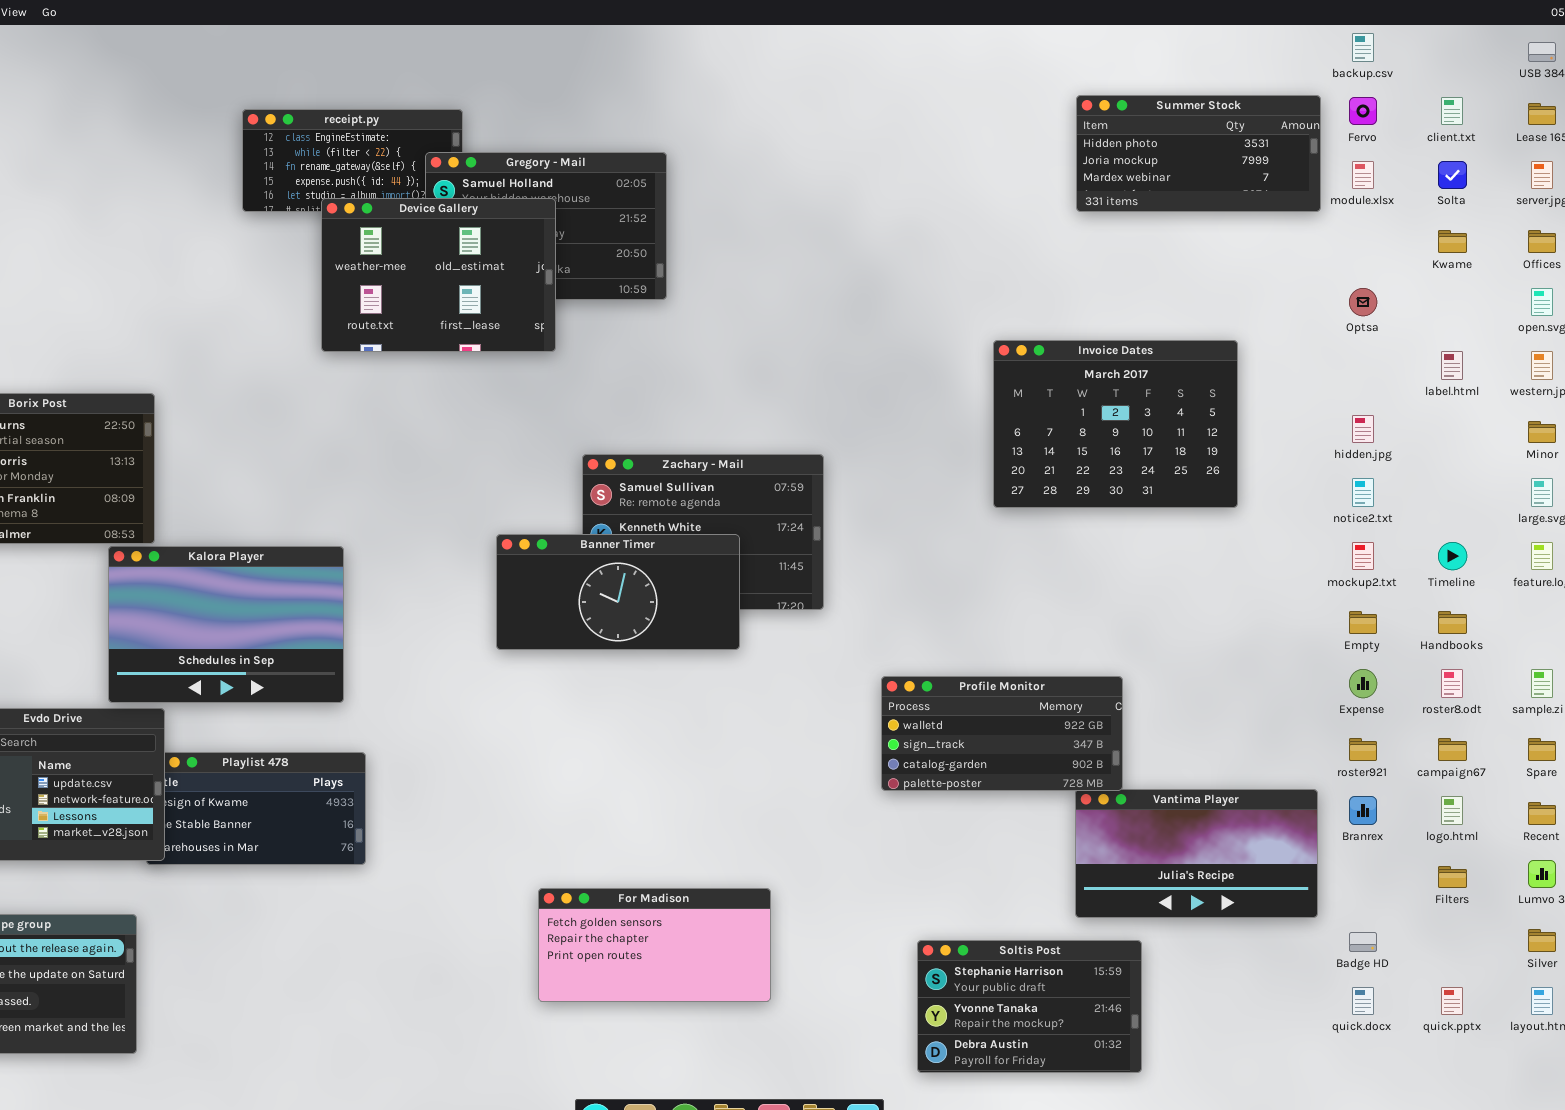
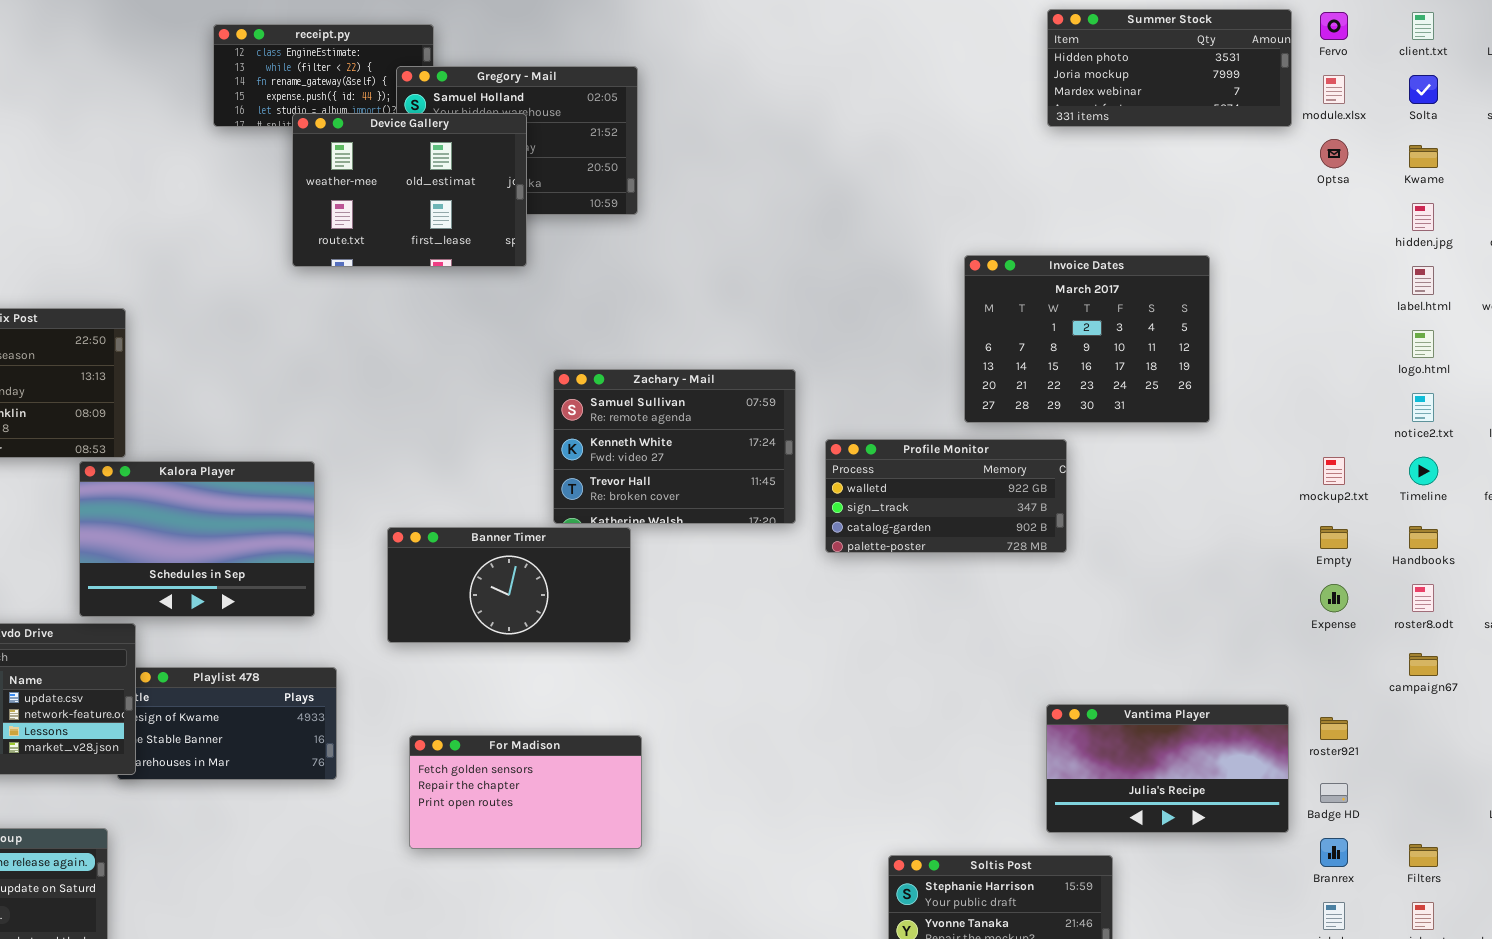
Optsa: [1349,288,1377,316] -> [1320,139,1348,168], moved
hidden.jpg: [1352,415,1374,443] -> [1412,203,1434,231], moved
notice2.txt: [1352,478,1374,507] -> [1412,393,1434,422], moved
Banner Timer: [496,534,740,650] -> [387,527,631,643], moved
Profile Monitor: [881,676,1123,791] -> [825,439,1067,553], moved
roster921: [1349,738,1377,761] -> [1320,717,1348,740], moved
Branrex: [1349,796,1377,825] -> [1320,838,1348,867], moved
logo.html: [1441,796,1463,825] -> [1412,330,1434,358], moved
Filters: [1438,866,1467,888] -> [1409,844,1438,867], moved
For Madison: [538,888,771,1002] -> [409,735,642,849], moved
Badge HD: [1349,932,1377,952] -> [1320,783,1348,803], moved

